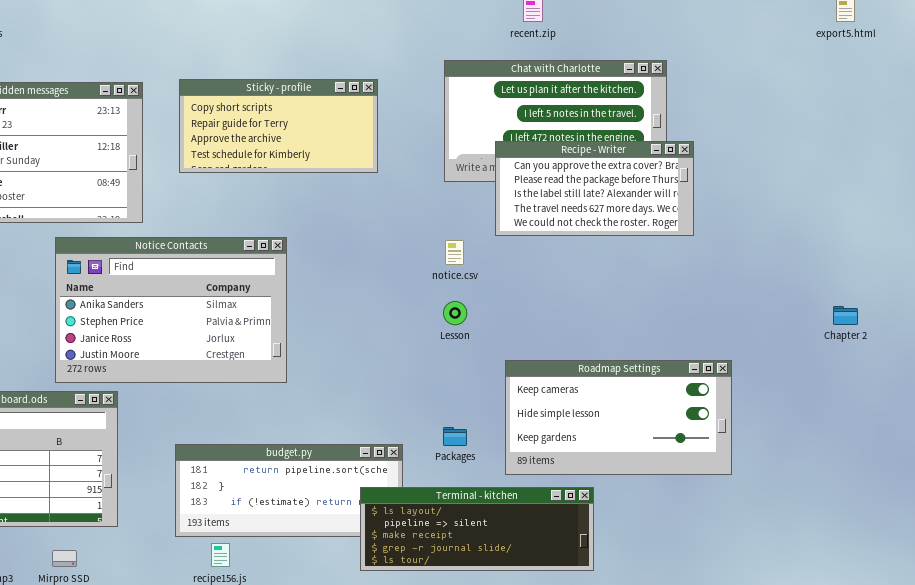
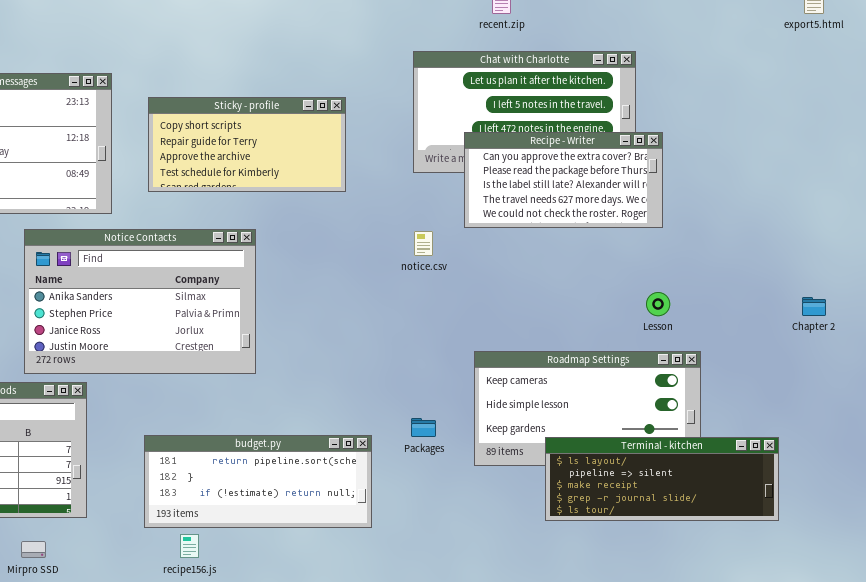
Sticky - profile: [179,79,378,173] -> [148,97,346,192], moved
Lesson: [443,301,467,325] -> [646,292,670,316], moved
Terminal - kitchen: [360,487,594,571] -> [545,437,779,521], moved

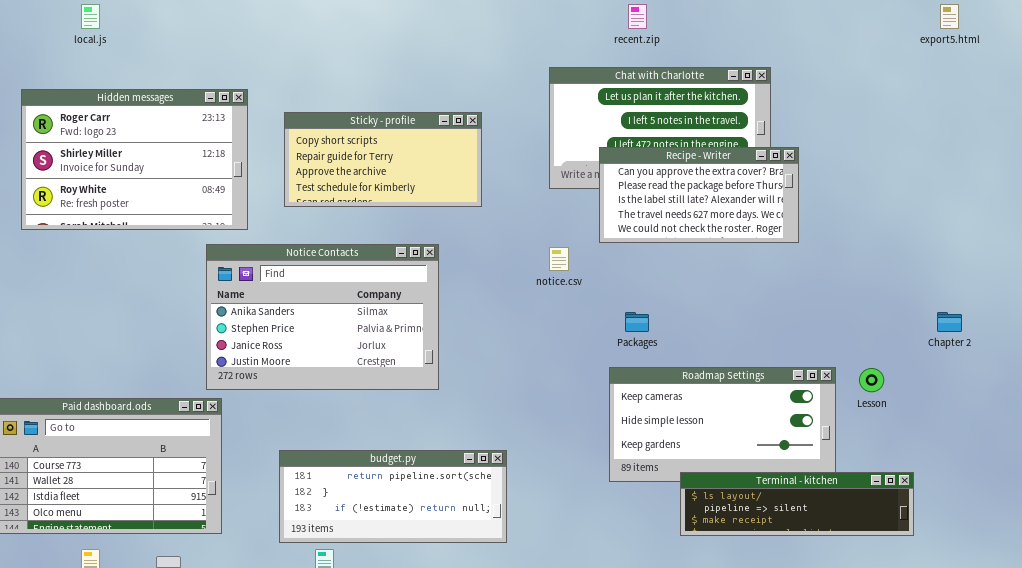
Notice Contacts: [24,229,256,374] -> [206,244,439,390], moved
Lesson: [646,292,670,316] -> [859,368,884,392], moved
Packages: [411,418,436,437] -> [625,312,649,332], moved
Terminal - kitchen: [545,437,779,521] -> [680,472,914,536], resized

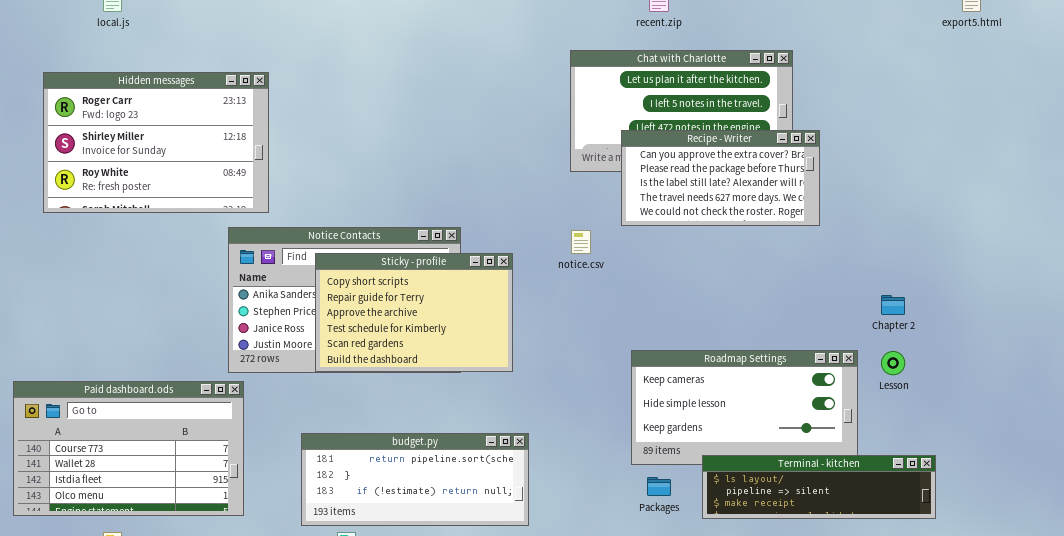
Sticky - profile: [284,112,482,207] -> [315,253,513,372], moved, resized
Packages: [625,312,649,332] -> [647,477,671,496], moved
Chapter 2: [937,312,962,332] -> [881,295,905,315], moved

